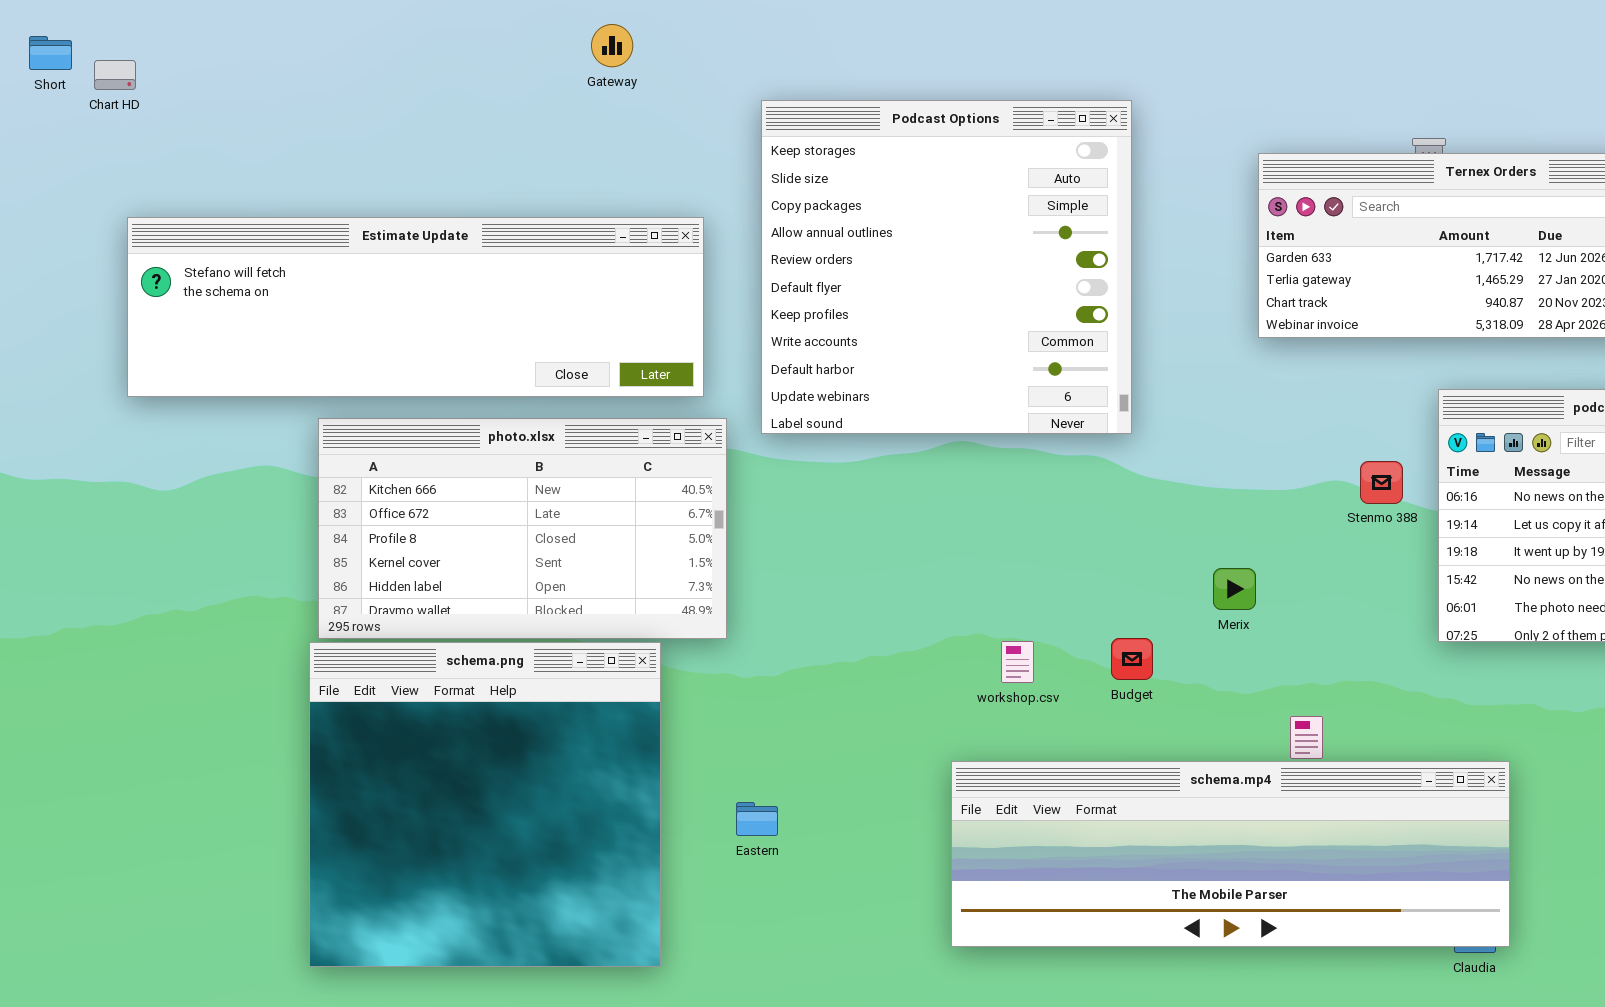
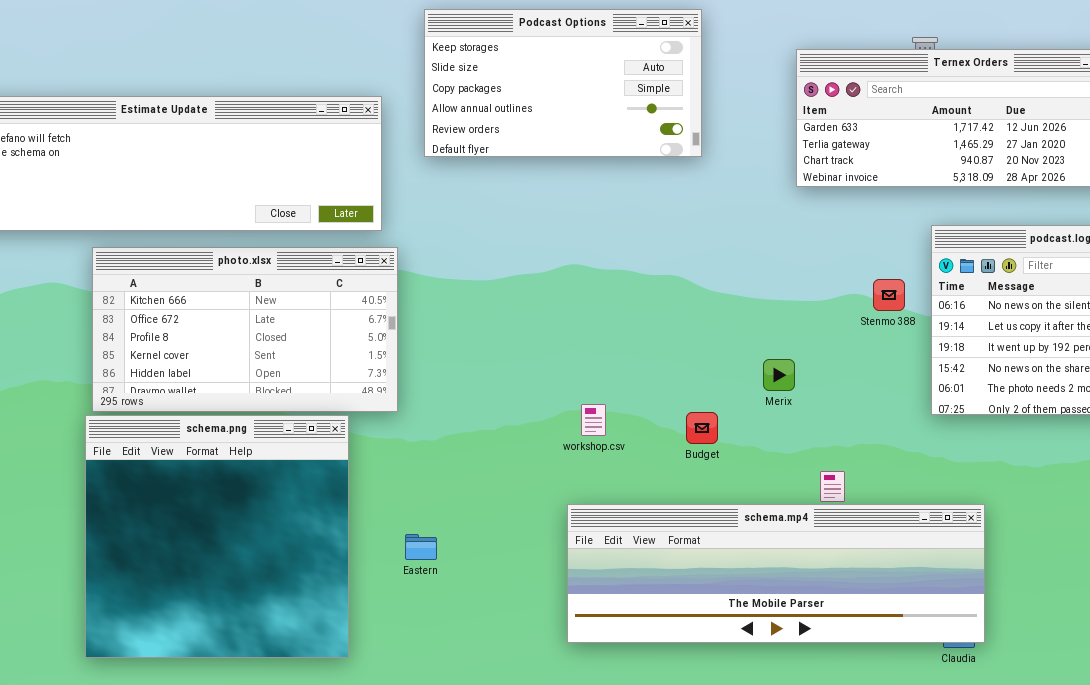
Podcast Options: [761,100,1132,434] -> [424,9,702,157], resized
workshop.csv: [1001,641,1034,683] -> [581,404,606,436], moved

